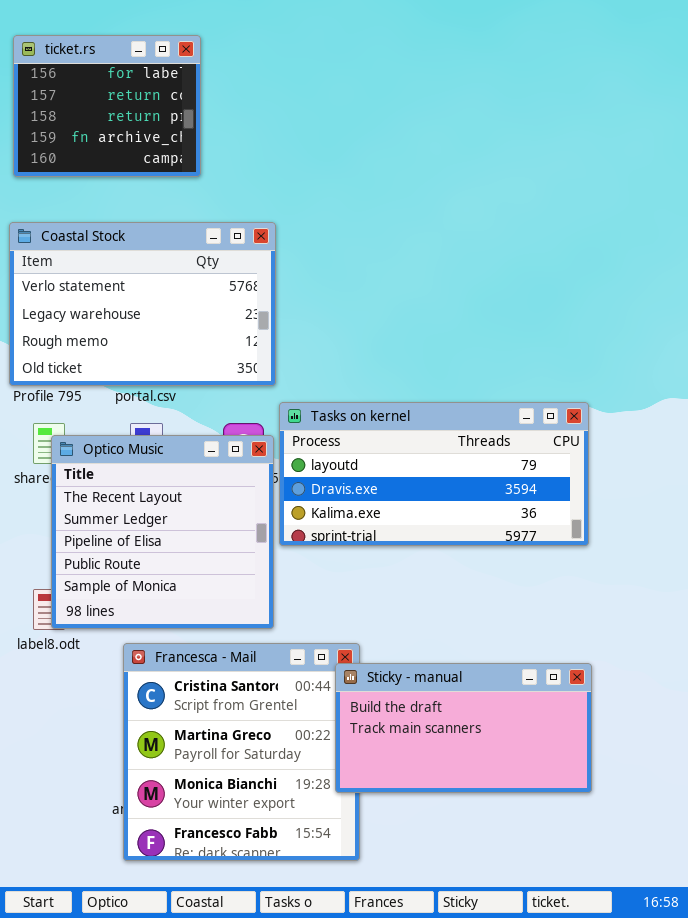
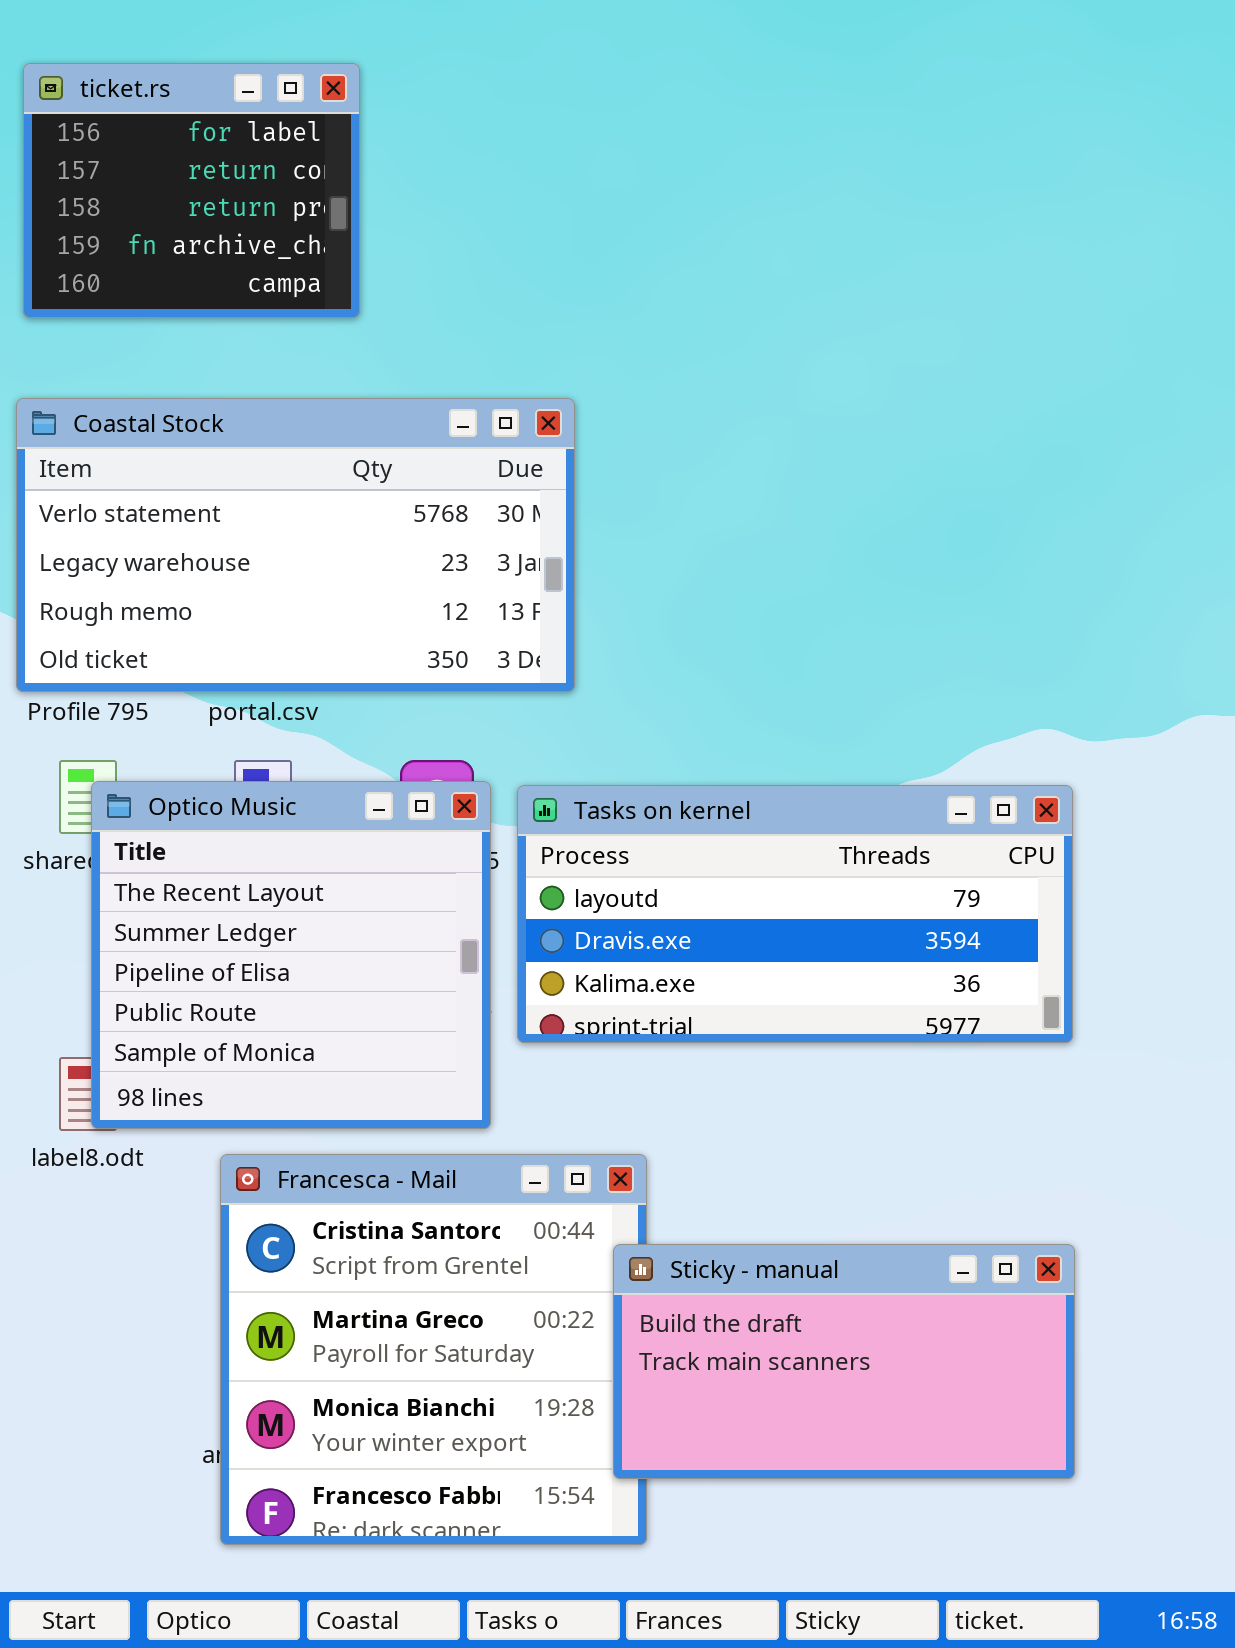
Coastal Stock: [9,222,276,386] -> [16,398,575,692], resized
Tasks on kernel: [279,402,589,546] -> [517,785,1073,1043], moved
Sticky - manual: [335,663,592,793] -> [613,1244,1075,1479], moved

